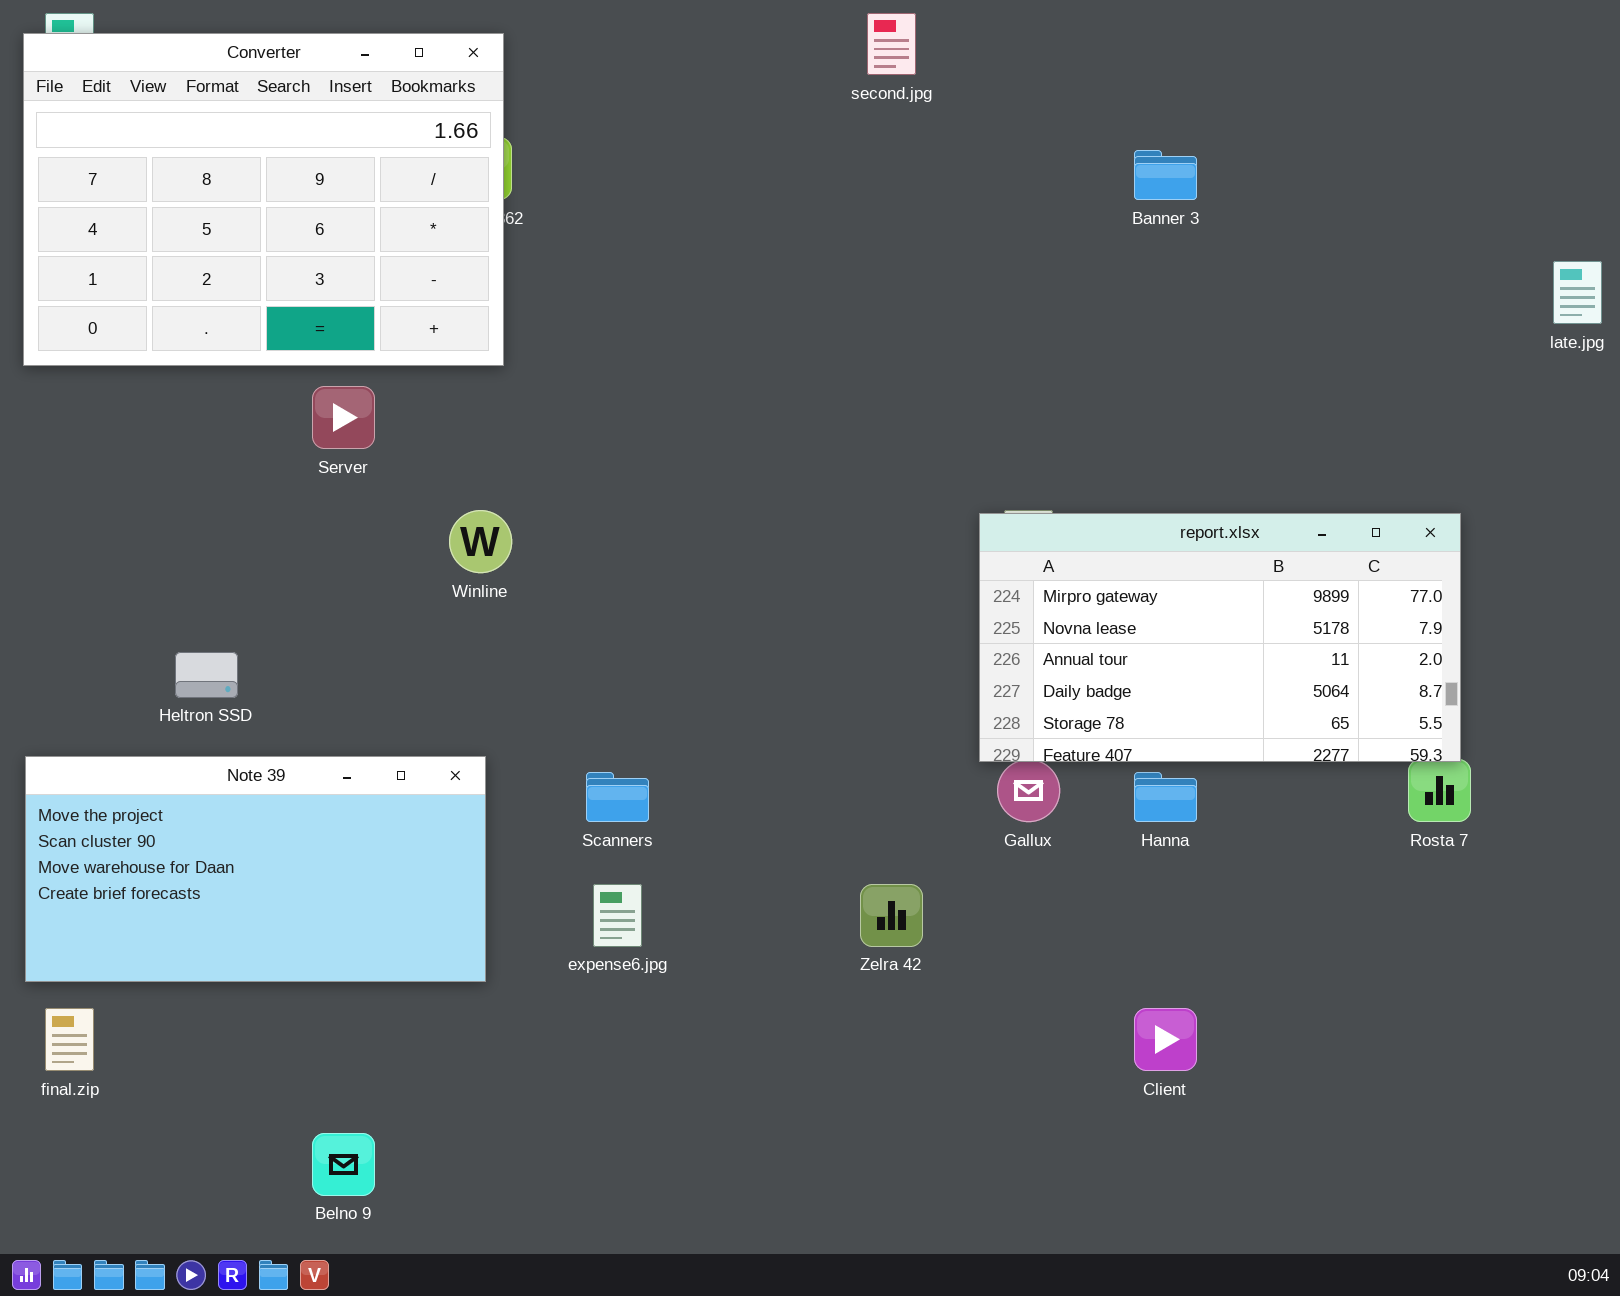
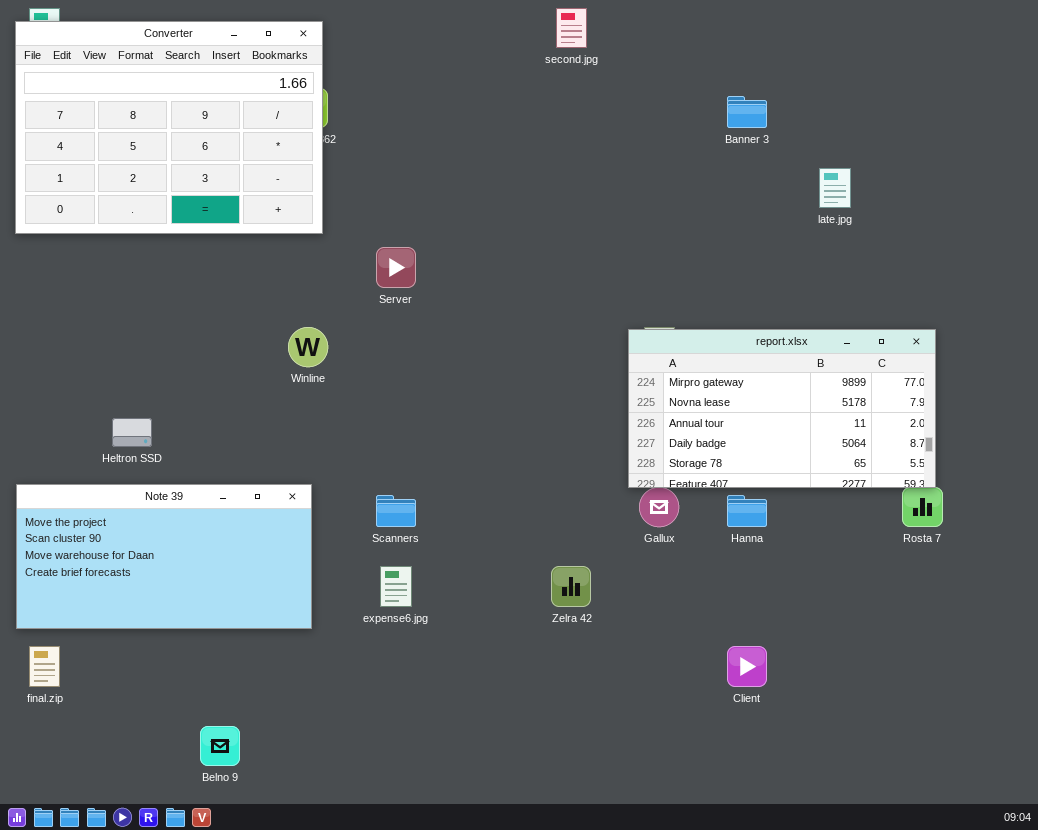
late.jpg: [1553,261,1602,324] -> [819,168,851,208], moved
Server: [312,386,375,449] -> [376,247,416,288], moved

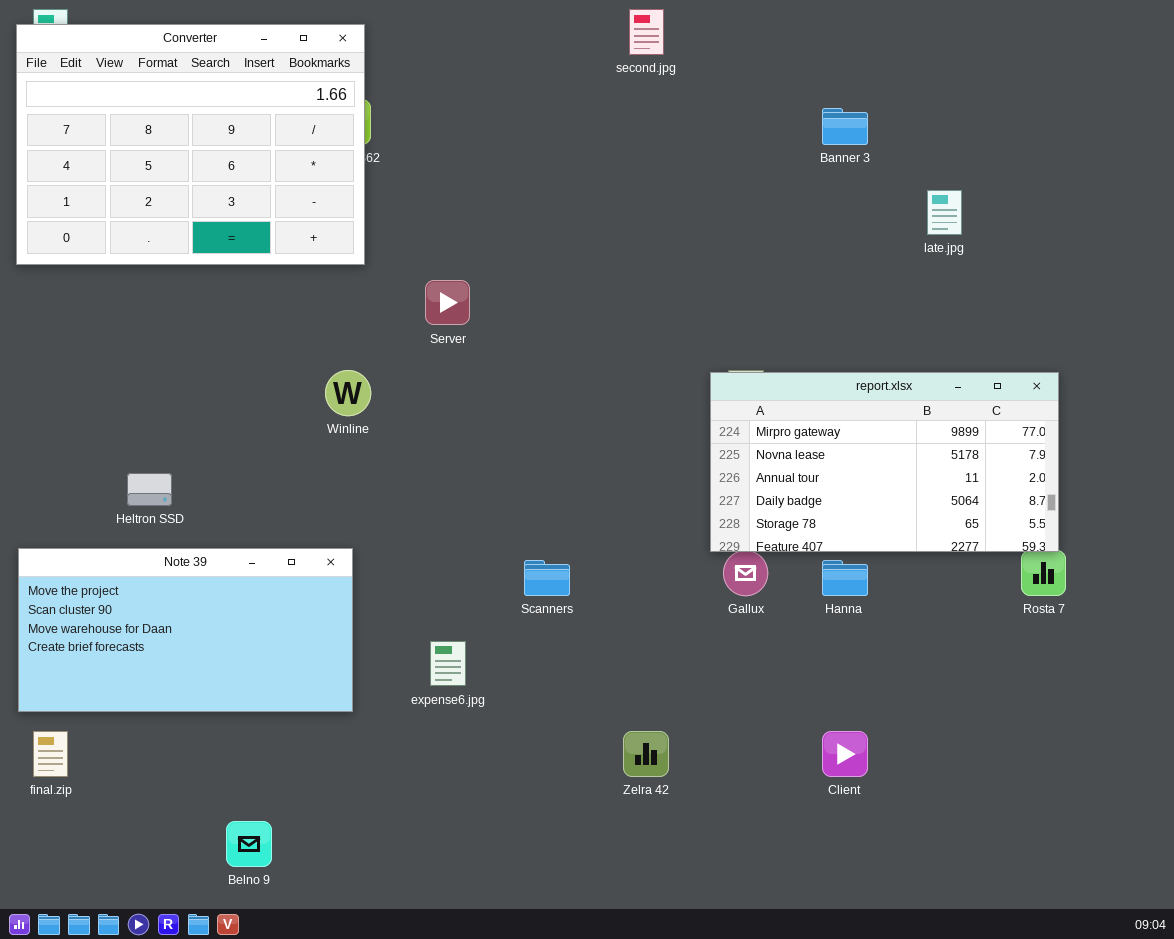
Scanners: [376,495,416,527] -> [524,560,570,596], moved
Zelra 42: [551,566,591,607] -> [623,731,669,777], moved

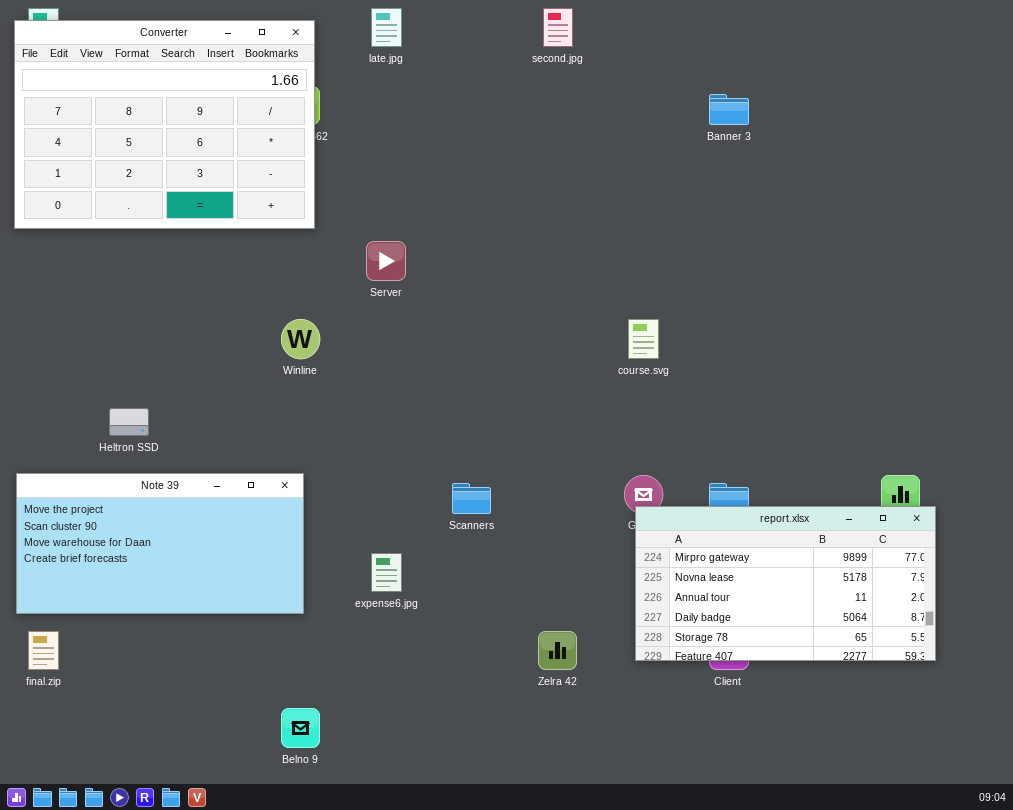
late.jpg: [927,190,962,235] -> [371,8,402,47], moved
report.xlsx: [710,372,1059,552] -> [635,506,936,661], moved
Belno 9: [226,821,272,867] -> [281,708,320,748], moved

